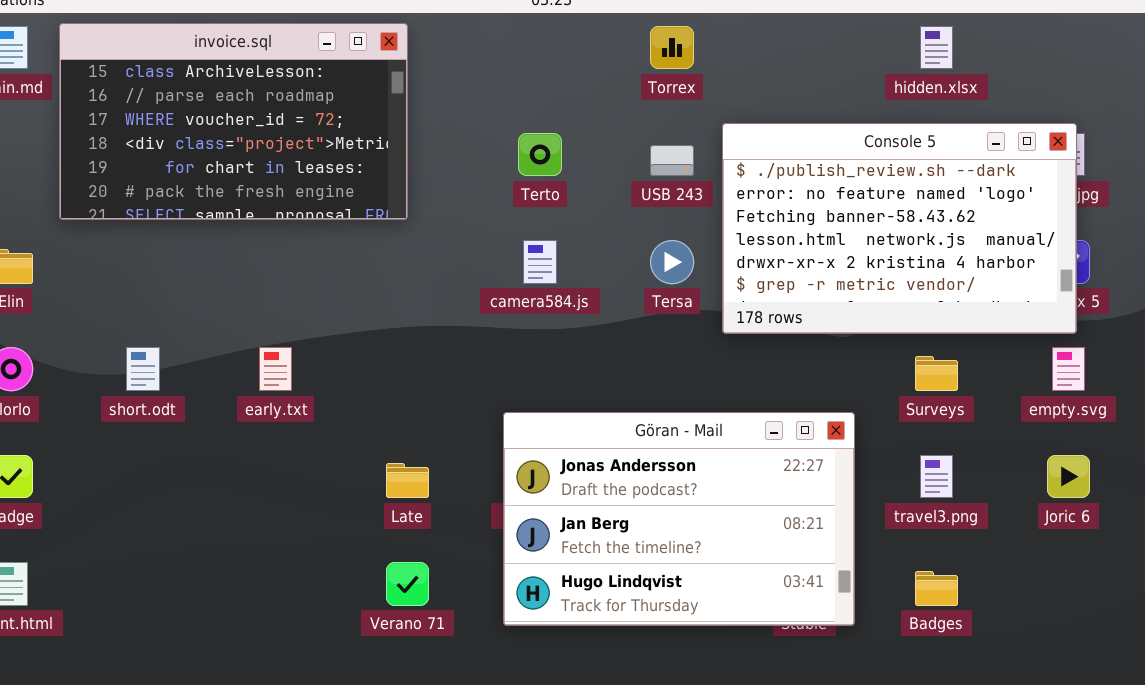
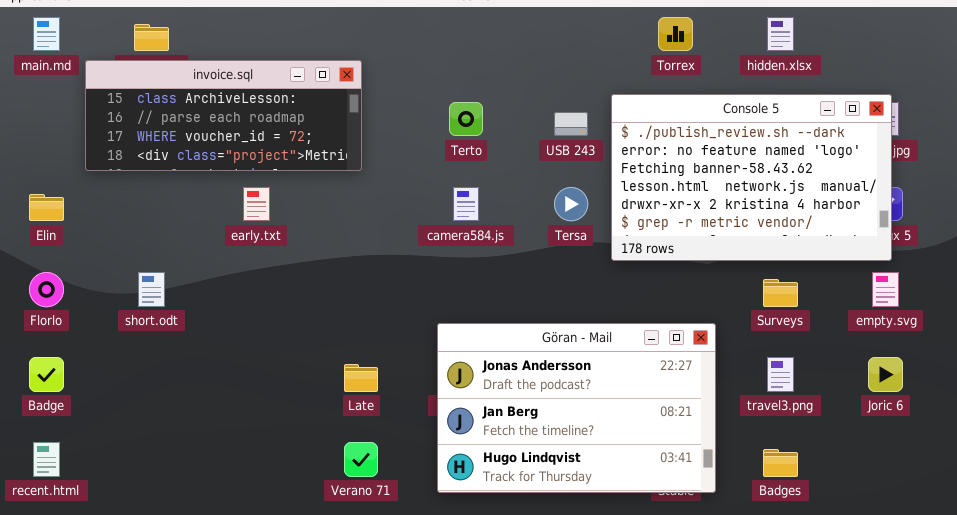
invoice.sql: [59,23,408,220] -> [85,60,362,171], resized
Torrex: [650,26,694,69] -> [658,17,693,51], moved
early.txt: [259,347,292,391] -> [243,187,270,221], moved

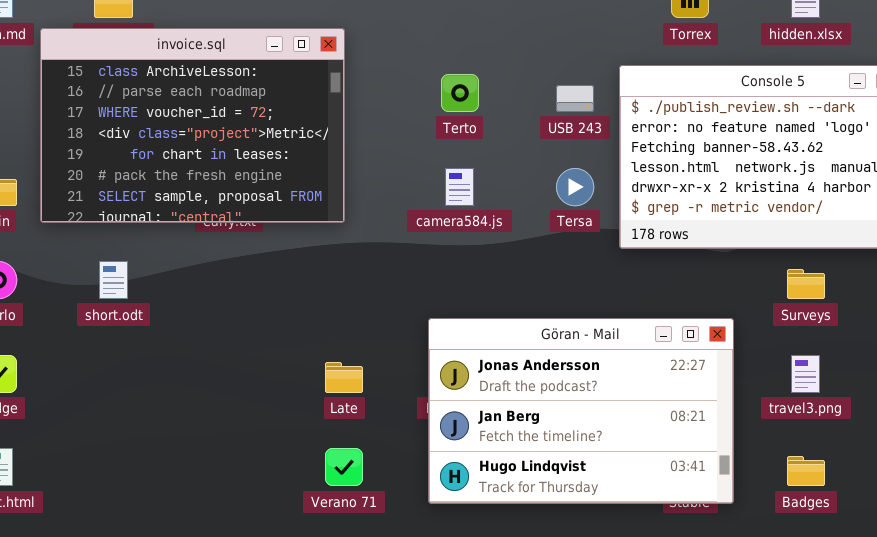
invoice.sql: [85,60,362,171] -> [40,28,345,223], resized

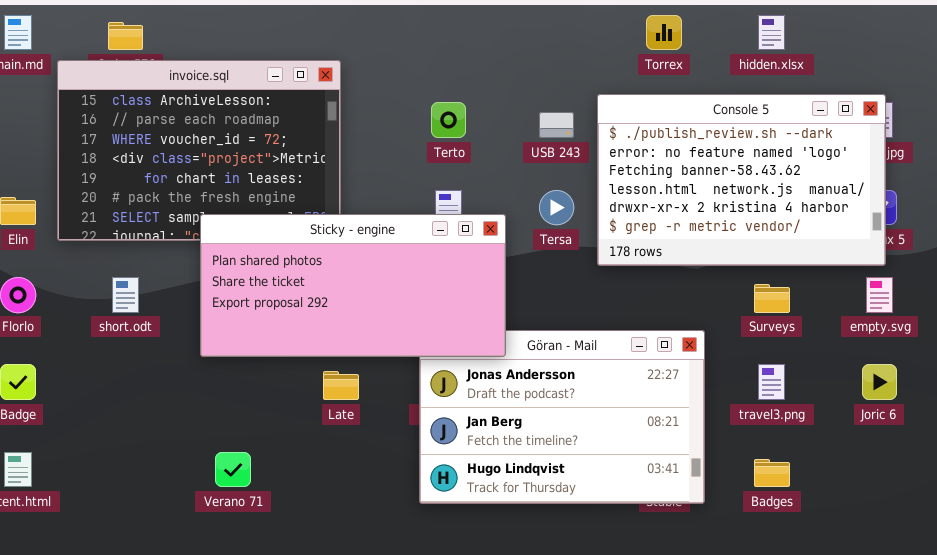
Sticky - engine: none -> [200,214,506,357], opened
Verano 71: [325,448,363,486] -> [215,452,251,487], moved

